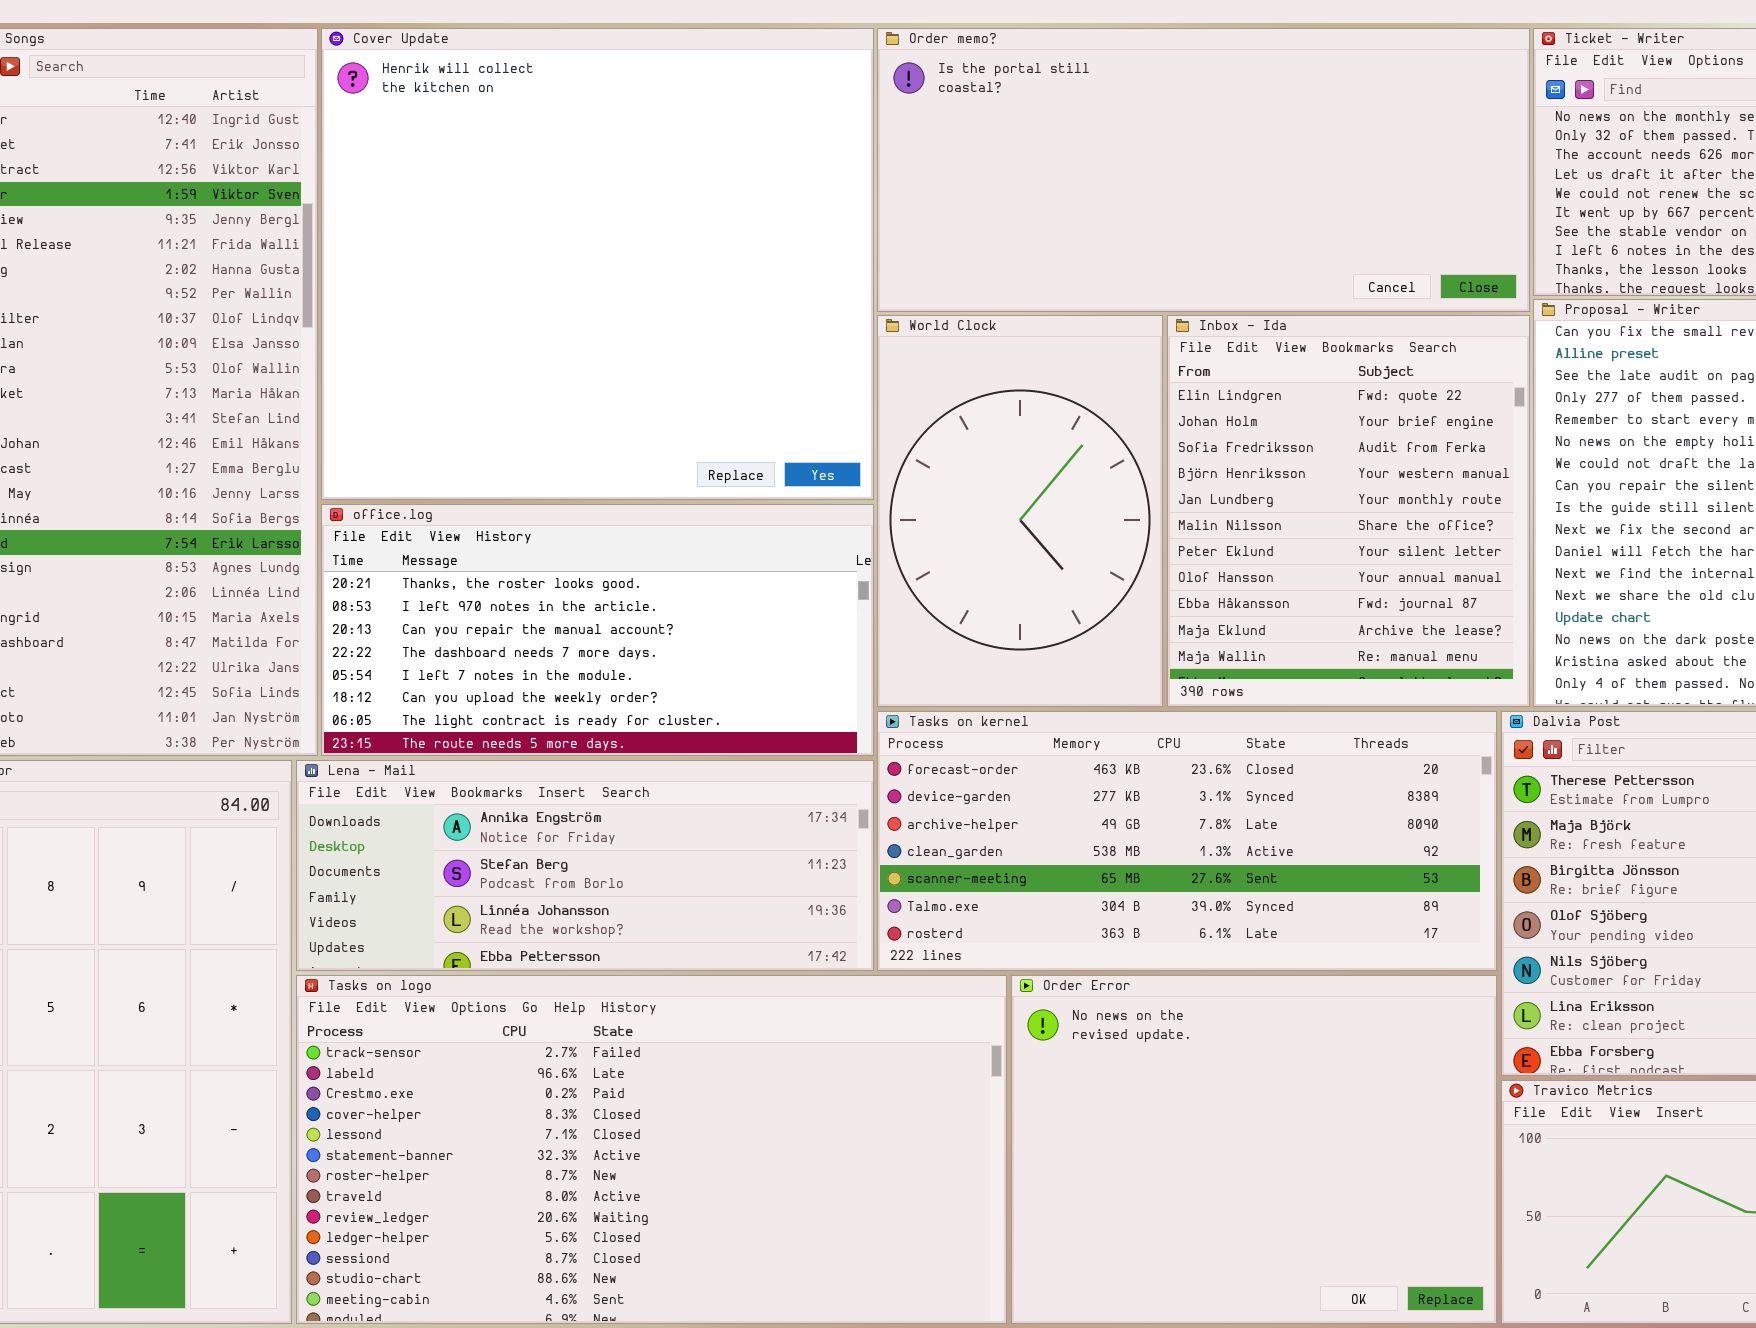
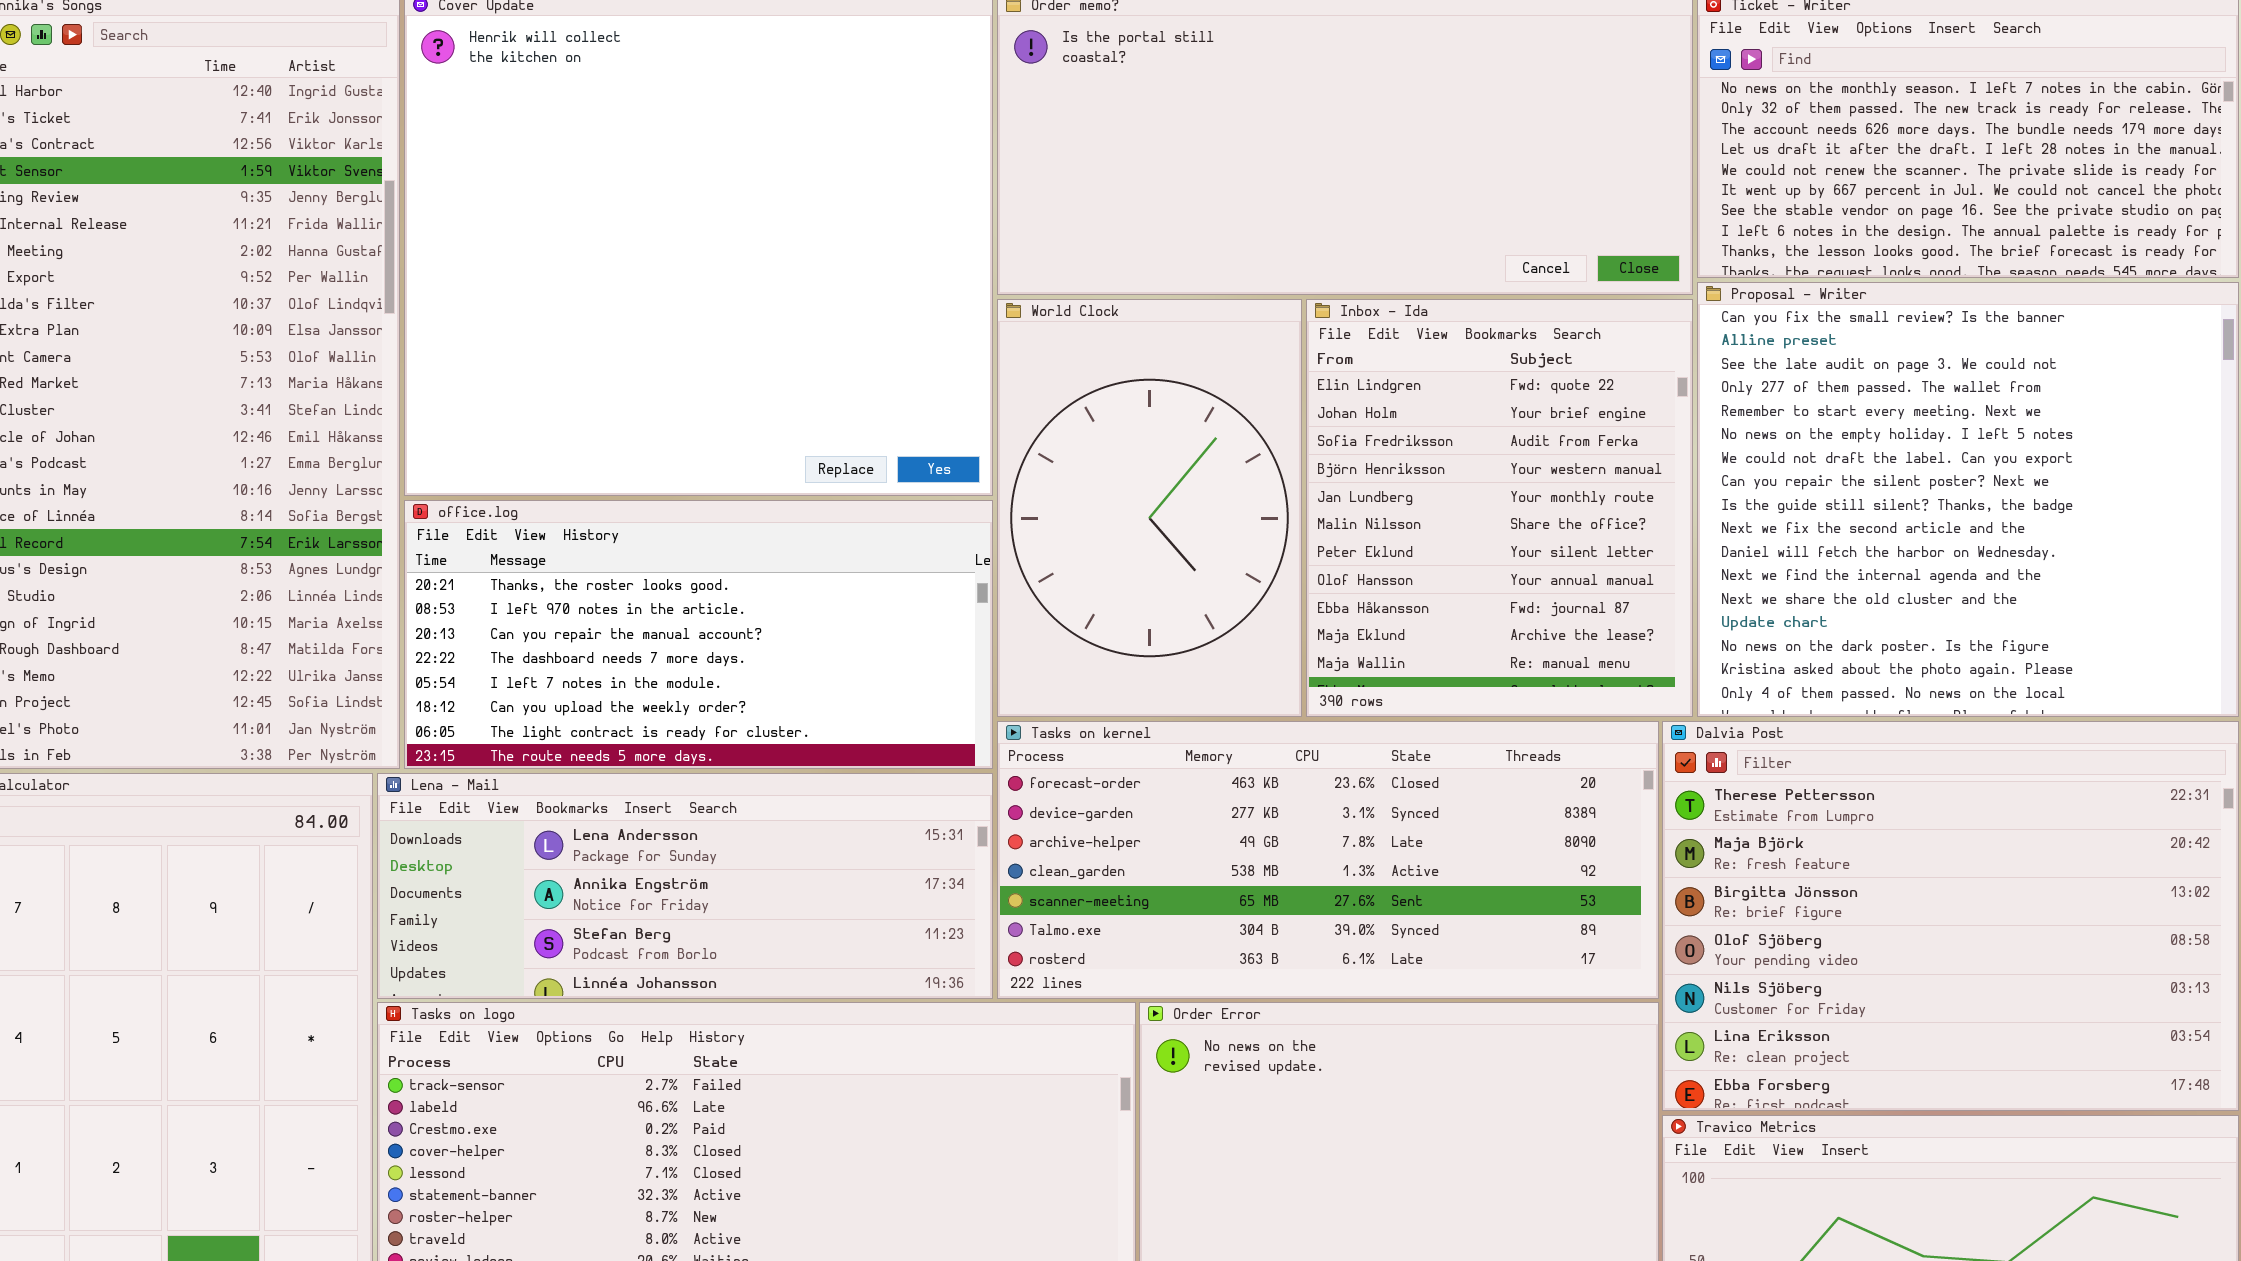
Lena - Mail: [296,760,874,971] -> [377,773,993,999], scrolled up 1 row

